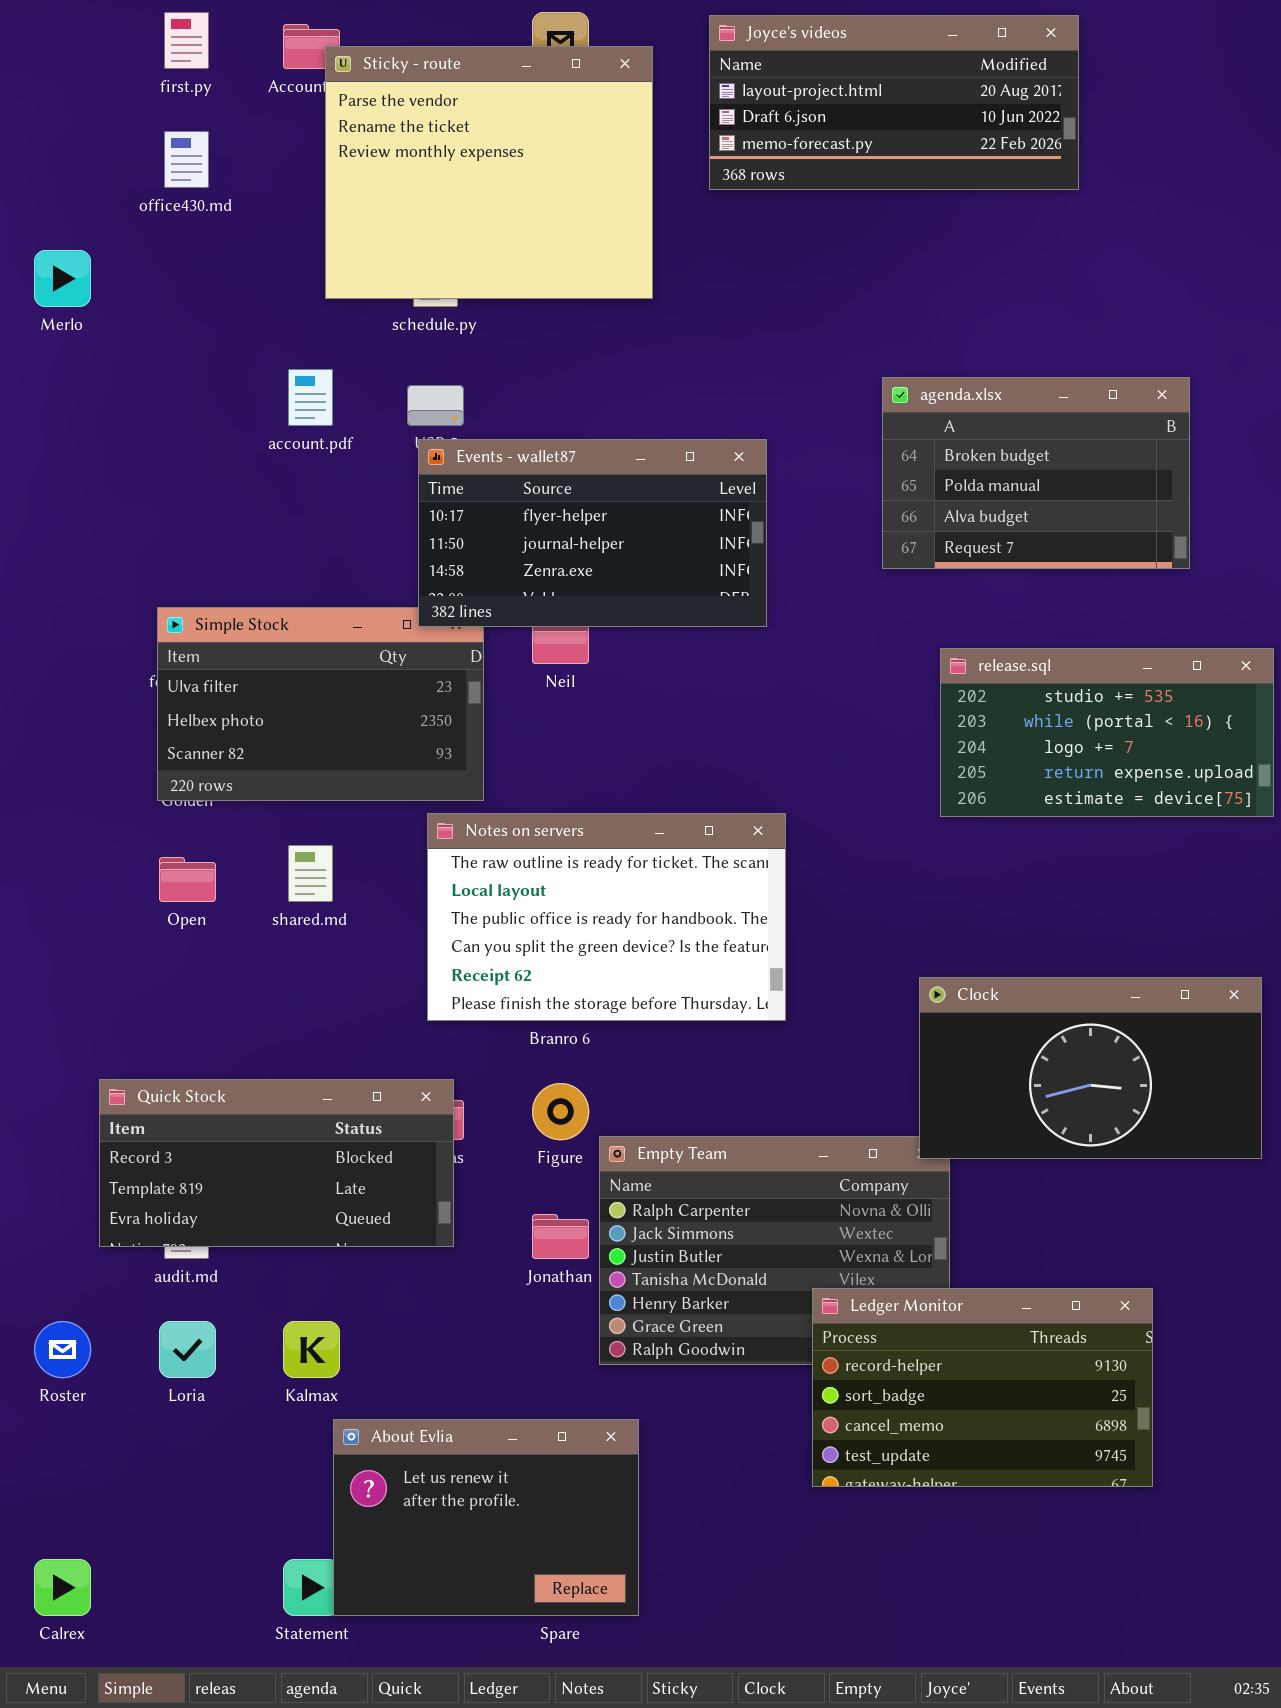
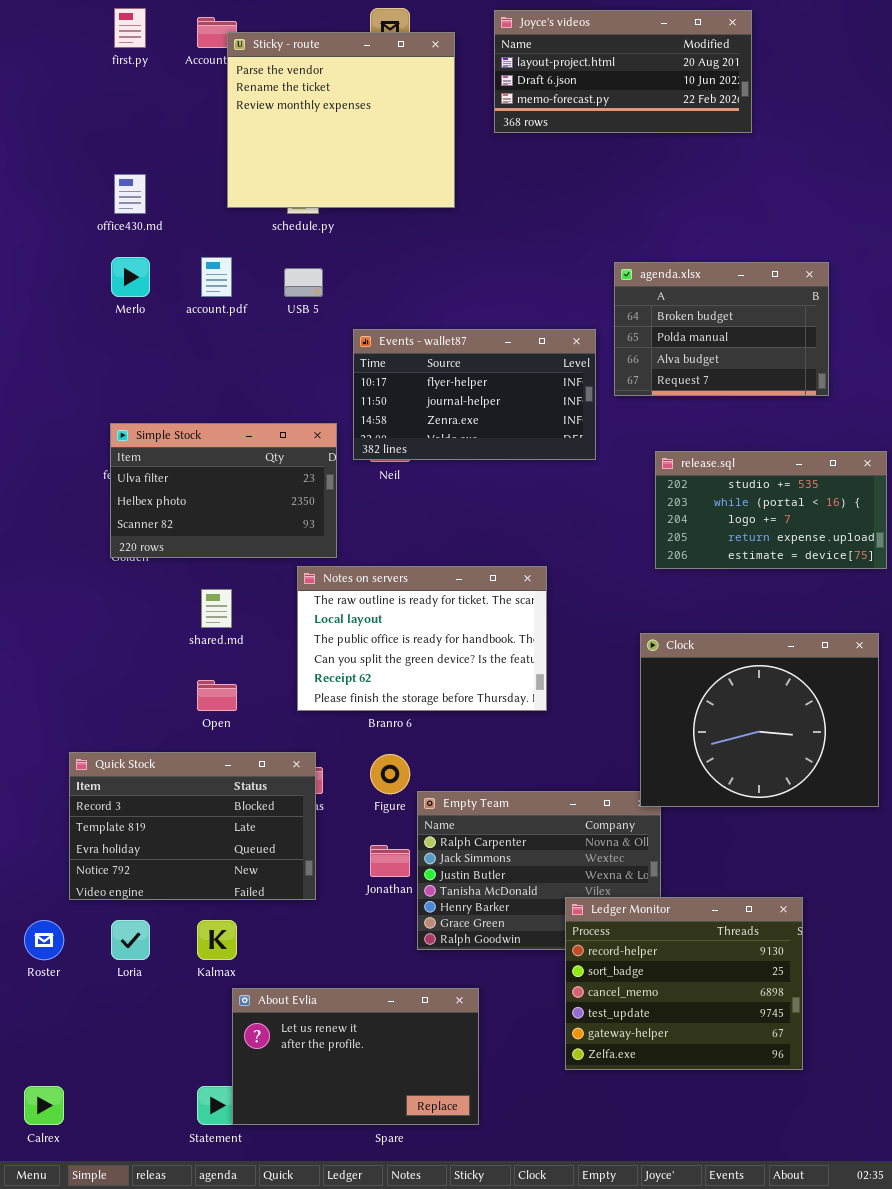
office430.md: [164,131,209,188] -> [114,174,146,214], moved
Merlo: [34,250,91,307] -> [111,257,150,297], moved
Events - wallet87: [418,439,767,627] -> [353,329,596,460], moved
Open: [159,857,216,902] -> [197,680,237,711], moved
Clock: [919,977,1262,1159] -> [640,633,879,807], resized
Quick Stock: [99,1079,454,1247] -> [69,752,316,900], resized
Ledger Monitor: [812,1288,1153,1487] -> [565,897,803,1070], resized
About Evlia: [333,1419,639,1616] -> [232,988,479,1125], resized

